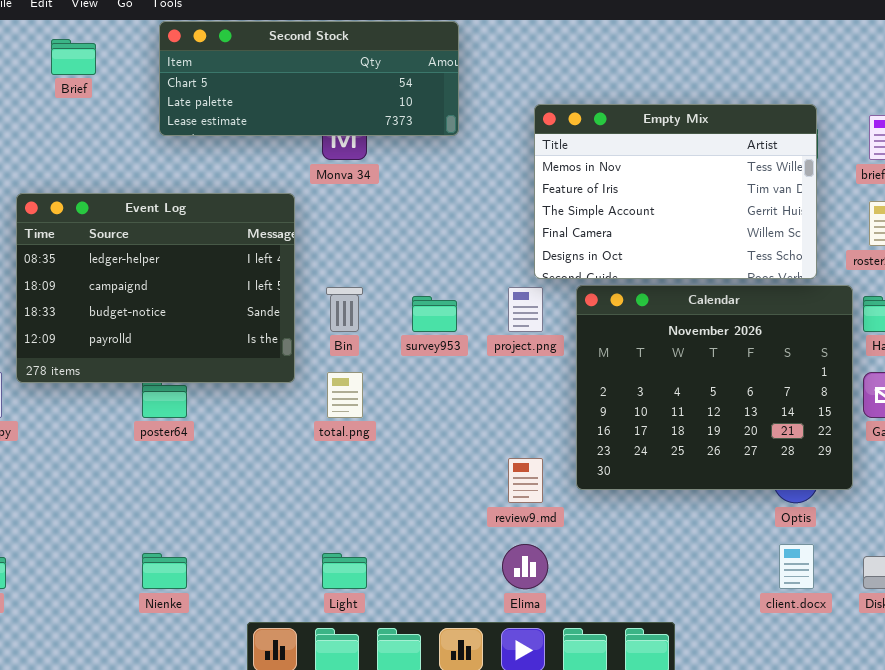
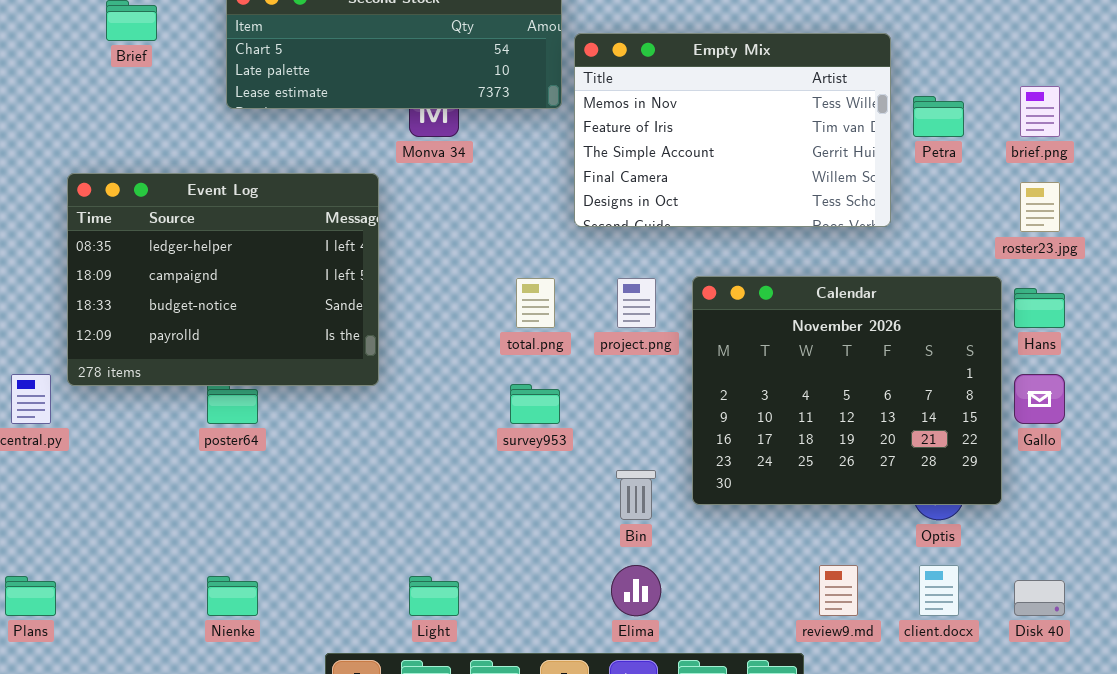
Empty Mix: [534,104,817,279] -> [574,33,891,227], moved
Bin: [326,287,363,332] -> [616,470,656,520], moved
survey953: [412,296,457,332] -> [510,384,560,424], moved
total.png: [327,372,363,418] -> [516,278,555,328], moved
review9.md: [508,458,543,503] -> [819,565,858,616], moved

